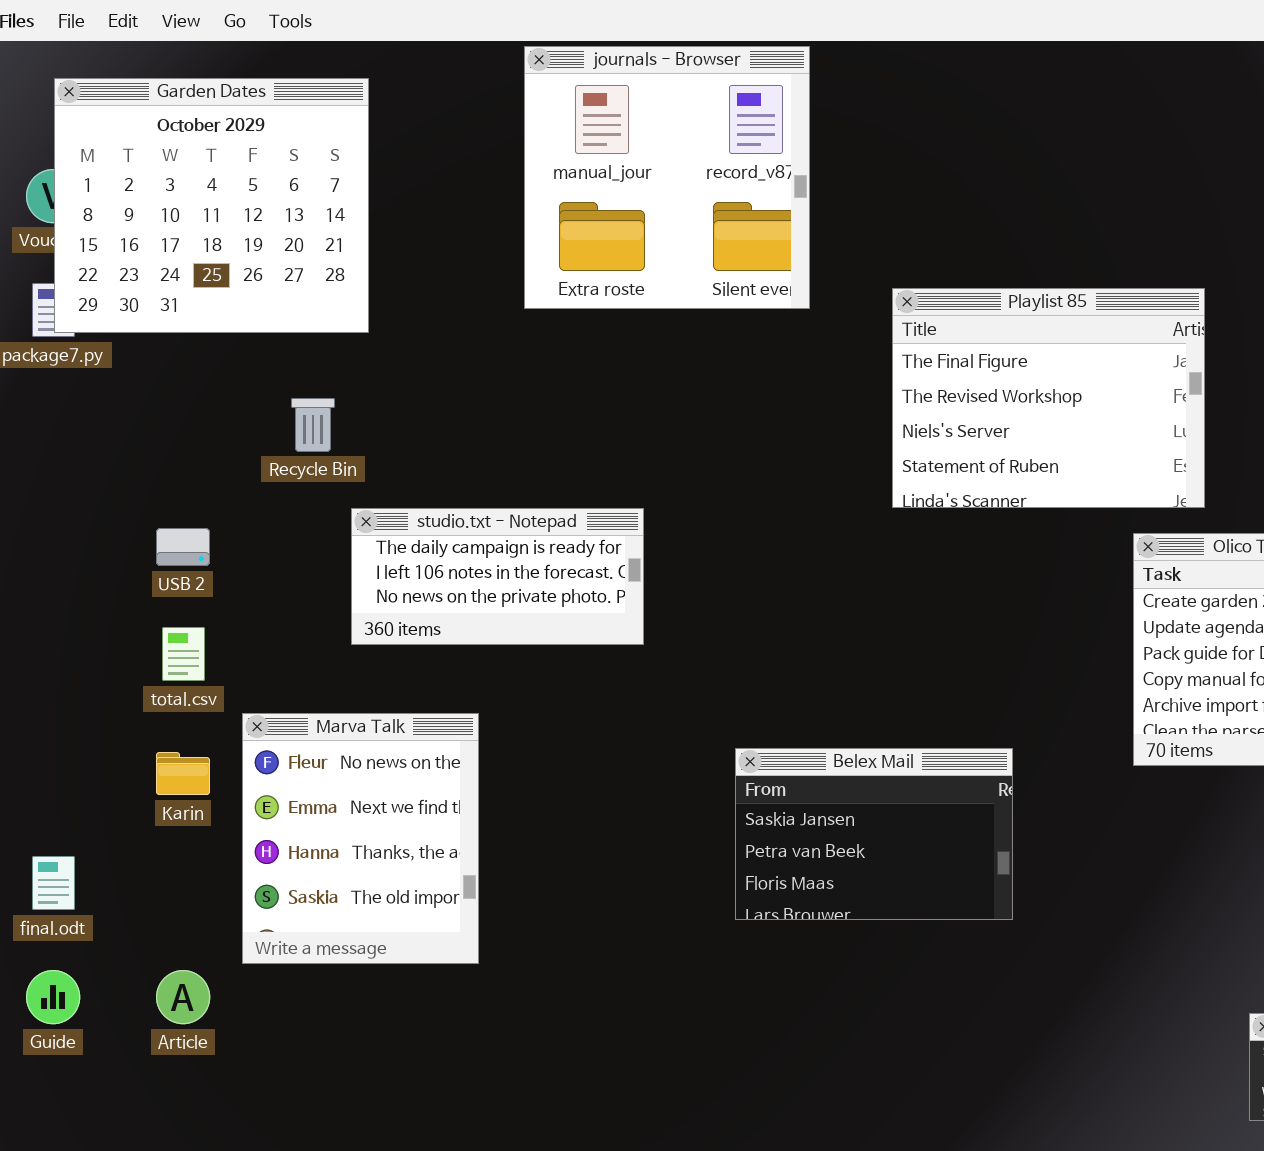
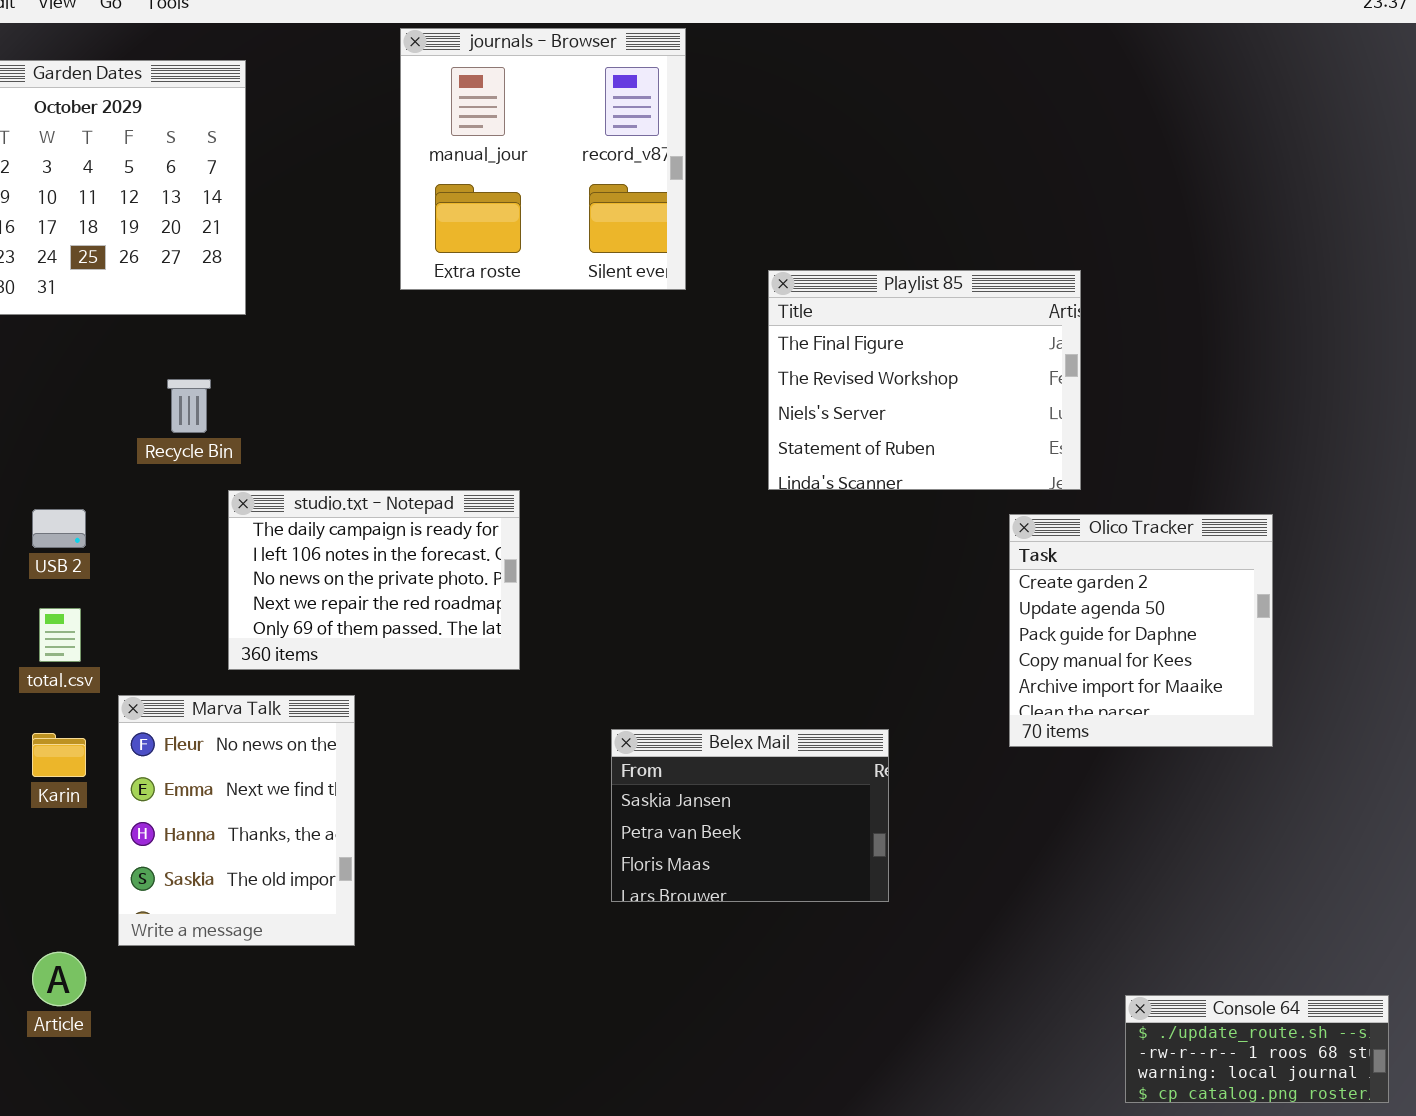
studio.txt - Notepad: [351,508,644,645] -> [228,490,520,670], resized

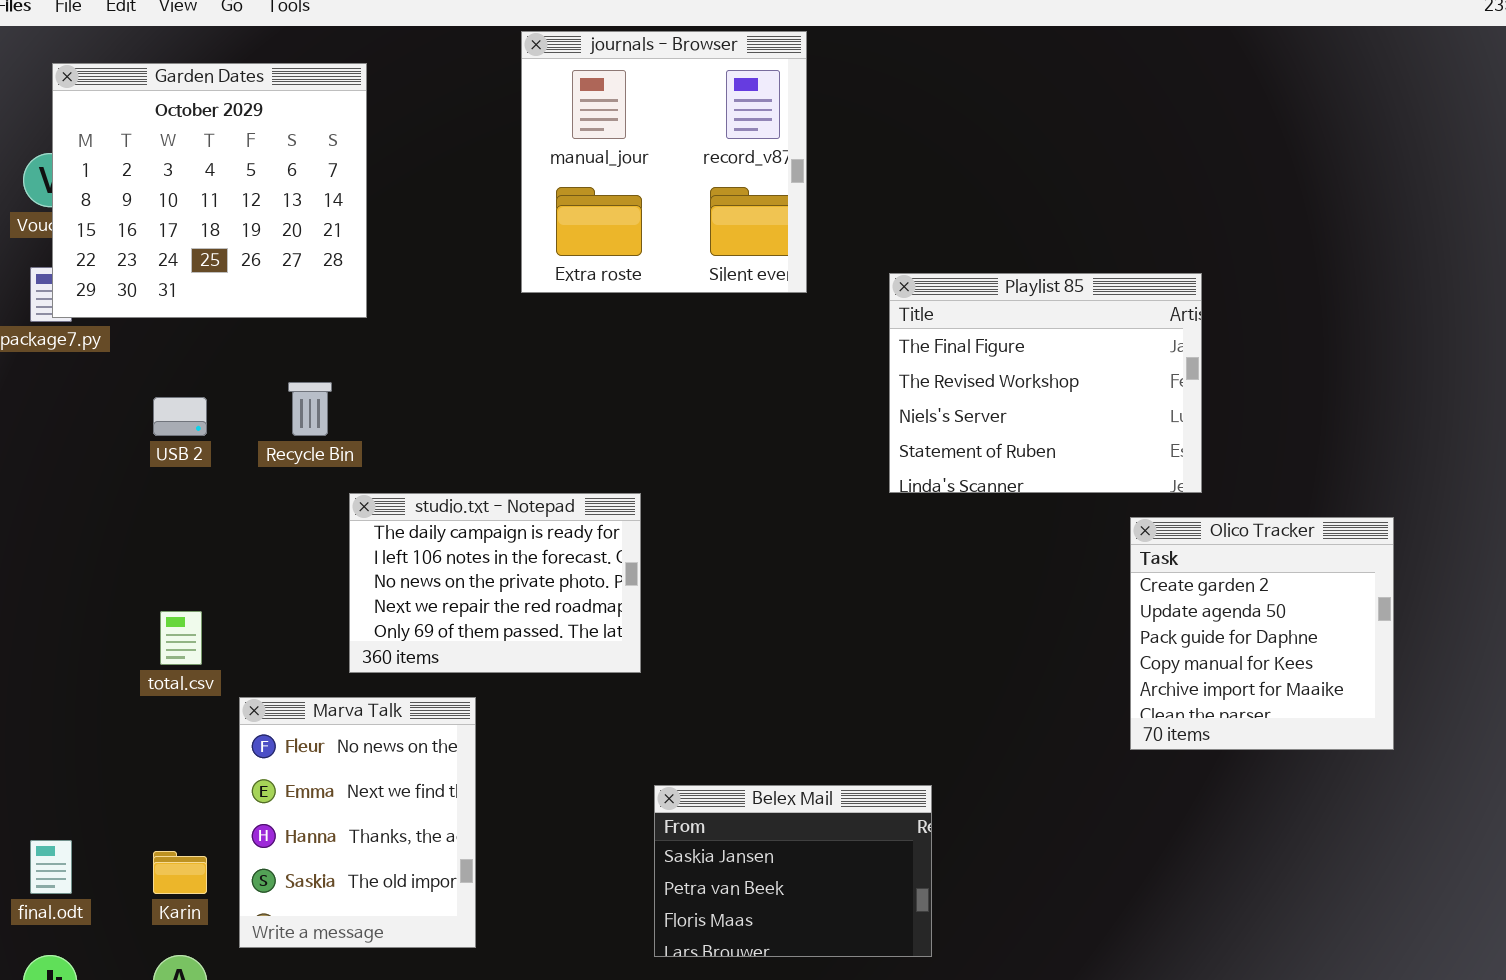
USB 2: [32,509,86,548] -> [153,397,207,436], moved
Belex Mail: [611,729,889,902] -> [654,785,932,957], moved
Karin: [32,733,86,777] -> [153,851,207,894], moved

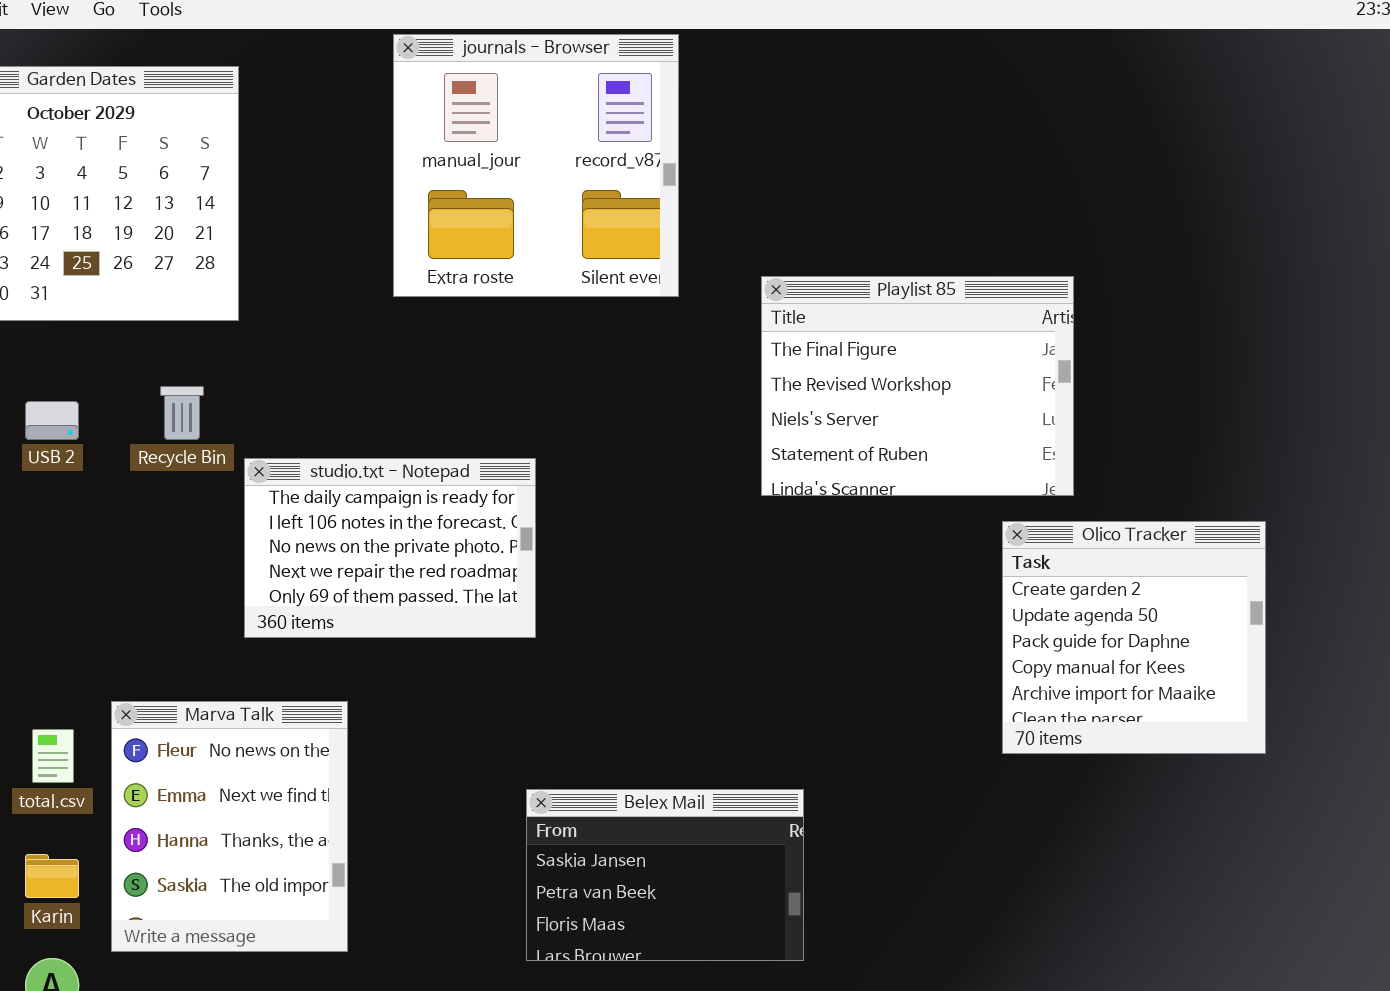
studio.txt - Notepad: [349,493,641,673] -> [244,458,536,638], moved
total.csv: [160,611,202,665] -> [32,729,74,783], moved

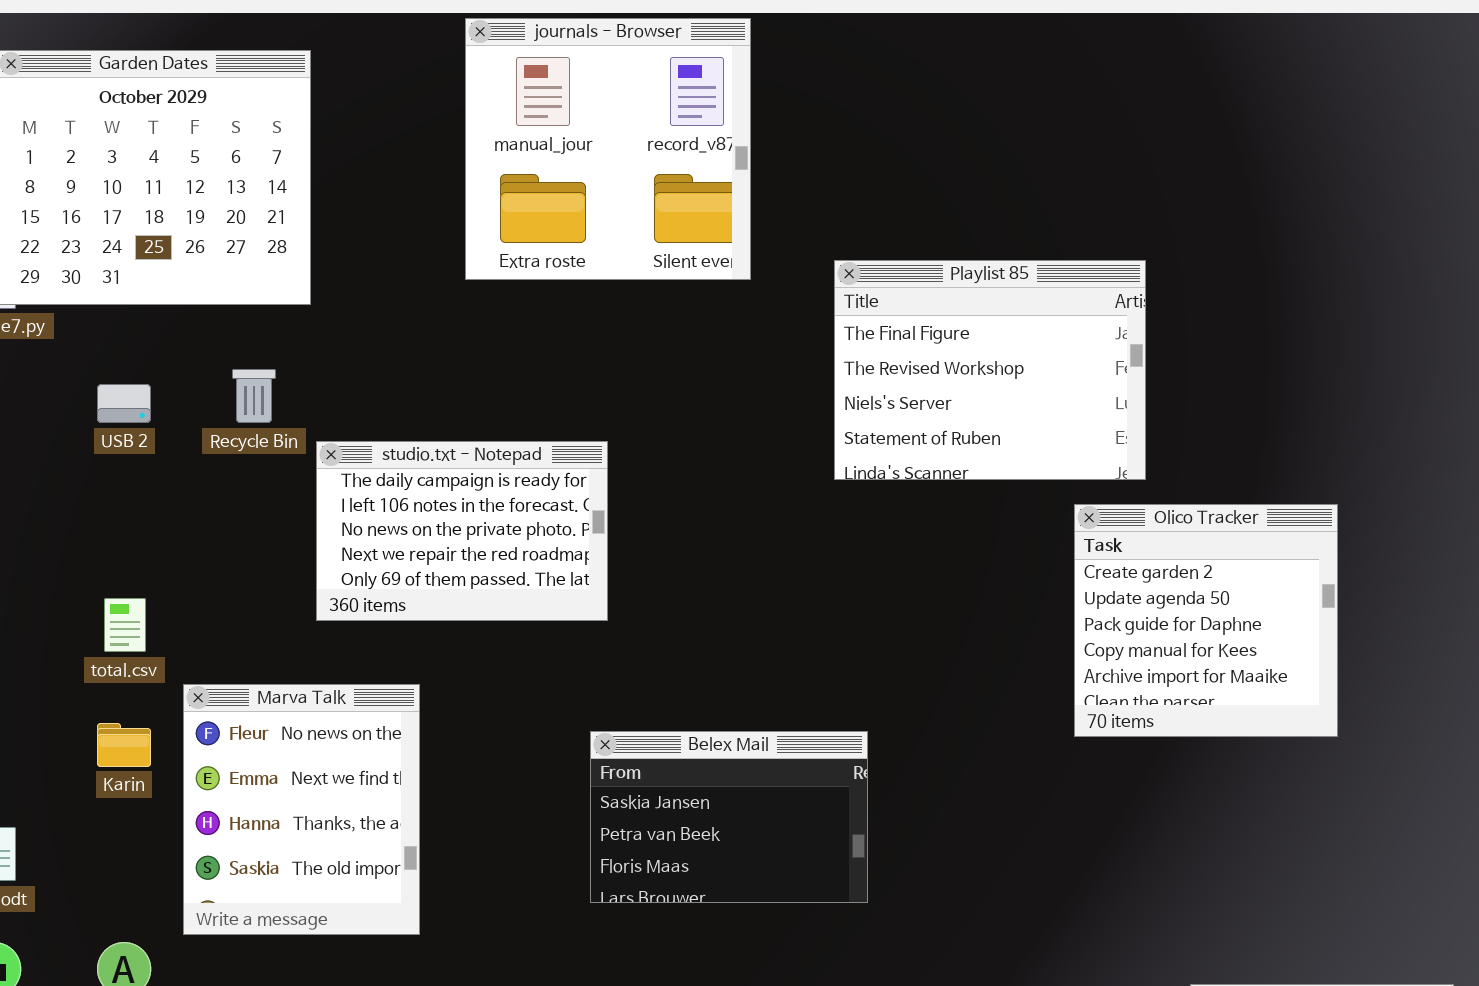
total.csv: [32,729,74,783] -> [104,598,146,652], moved
Belex Mail: [526,789,804,961] -> [590,731,868,903], moved
Karin: [25,854,79,898] -> [97,723,151,767], moved

